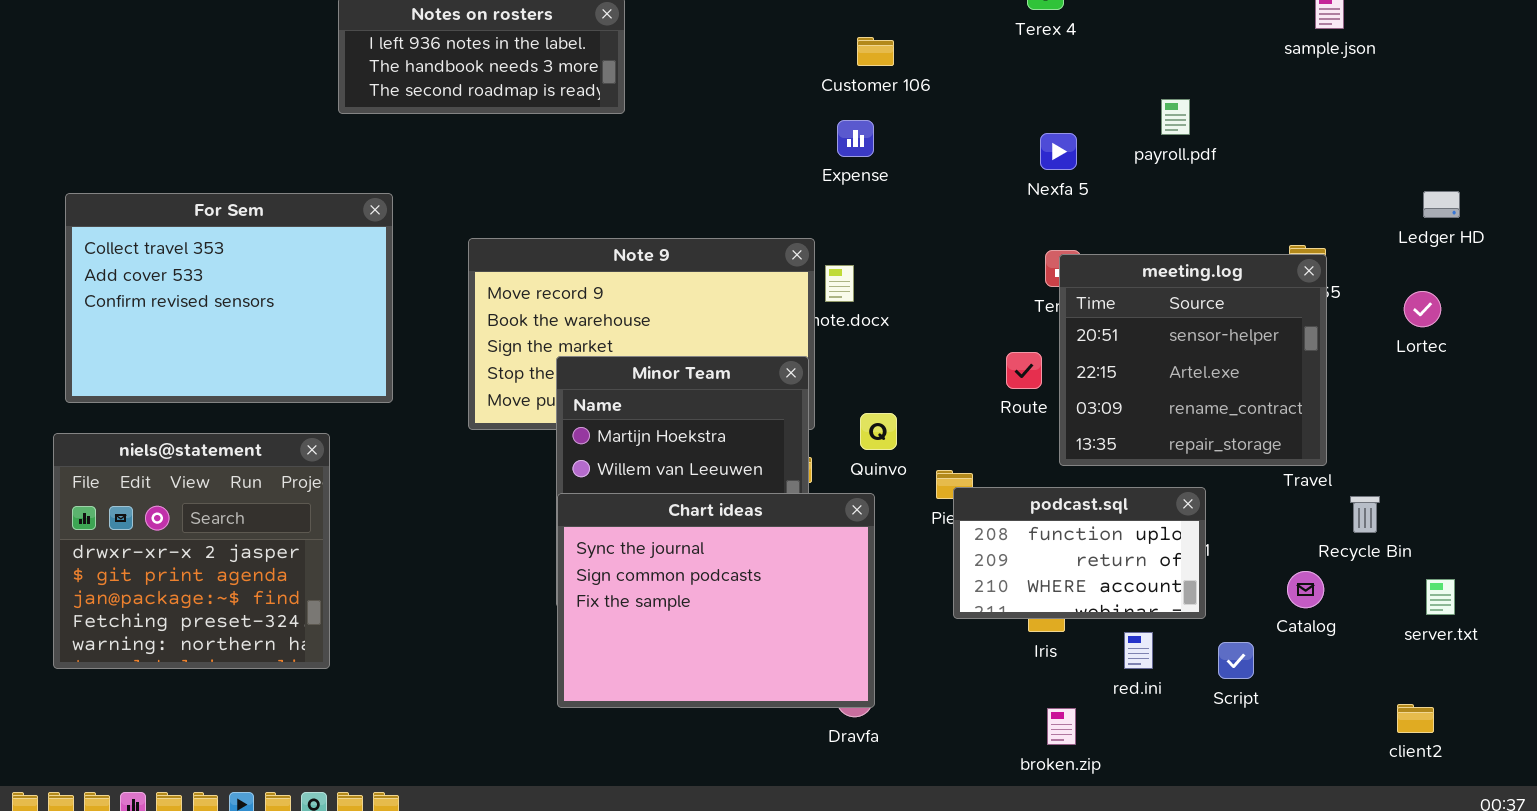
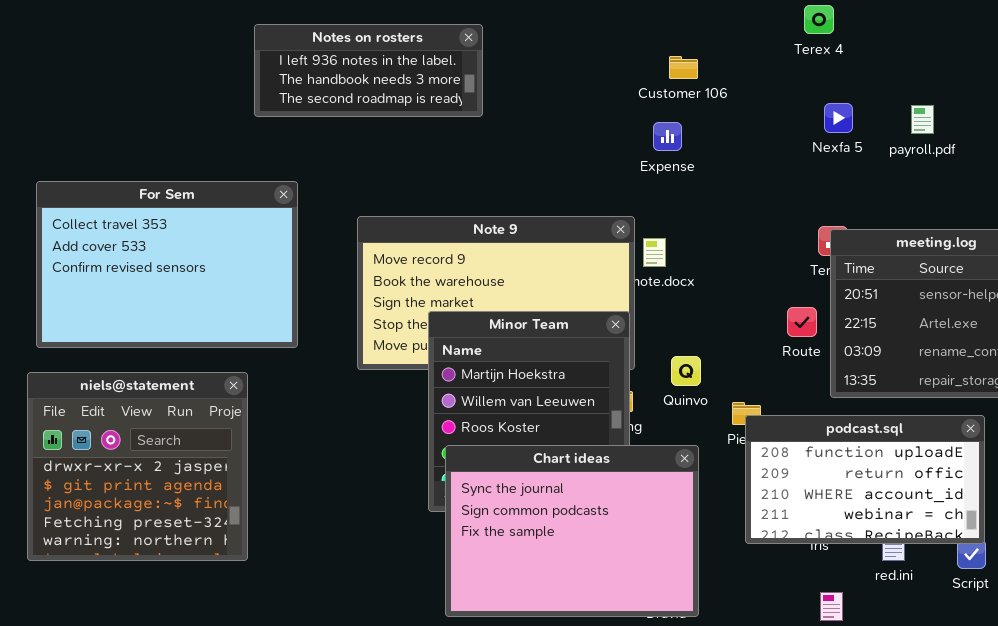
Nexfa 5: [1040,133,1077,170] -> [824,103,853,133], moved
podcast.sql: [953,487,1206,619] -> [745,415,985,544], resized
Chart ideas: [557,493,875,708] -> [445,445,699,617], moved

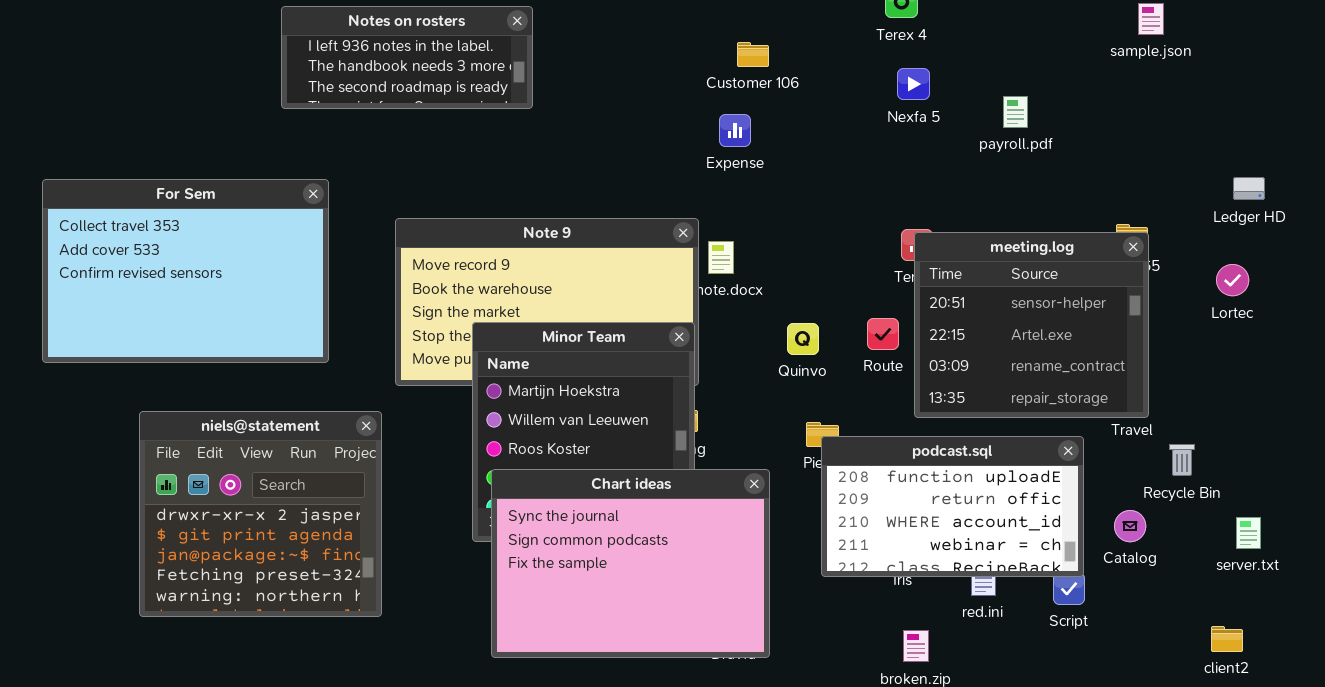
Nexfa 5: [824,103,853,133] -> [897,68,930,100], moved
Quinvo: [671,356,701,386] -> [787,323,819,355], moved
niels@statement: [27,372,248,561] -> [139,411,382,617], moved

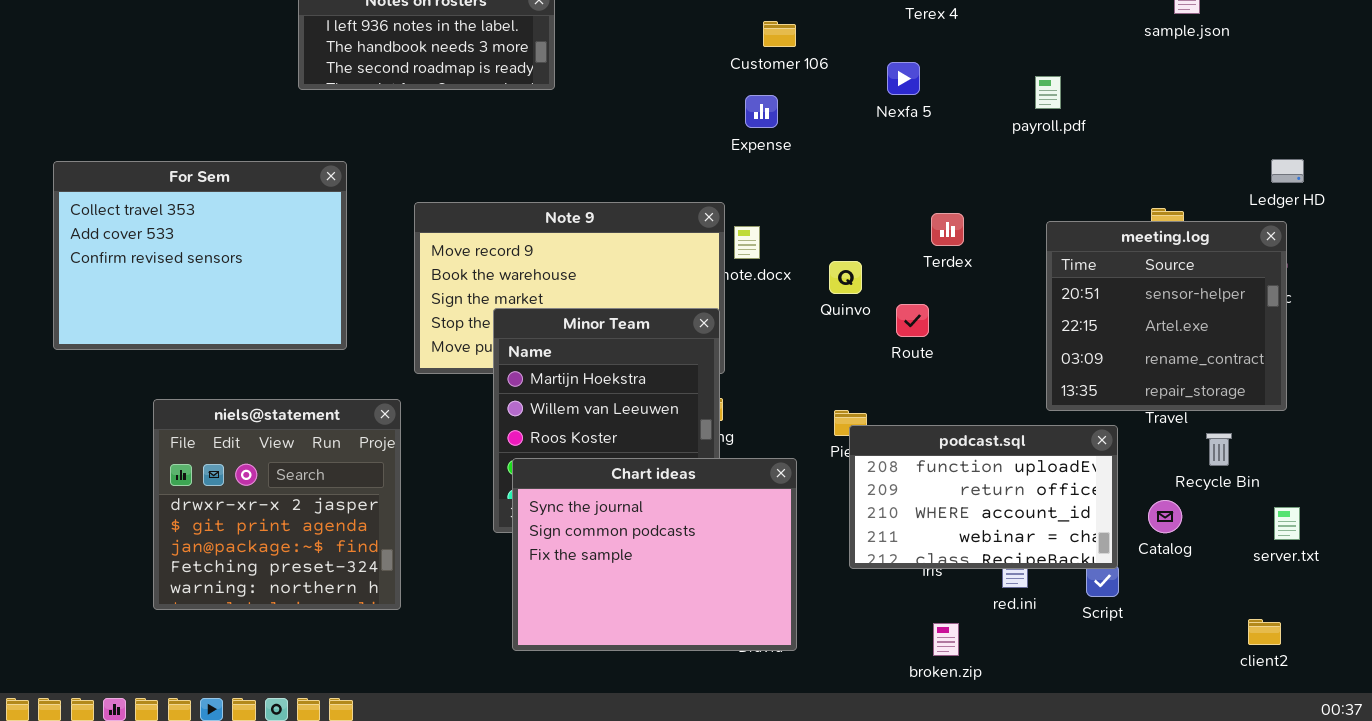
Nexfa 5: [897,68,930,100] -> [887,62,920,95], moved
meeting.log: [914,232,1149,418] -> [1046,221,1287,411], moved
Quinvo: [787,323,819,355] -> [829,261,862,294], moved

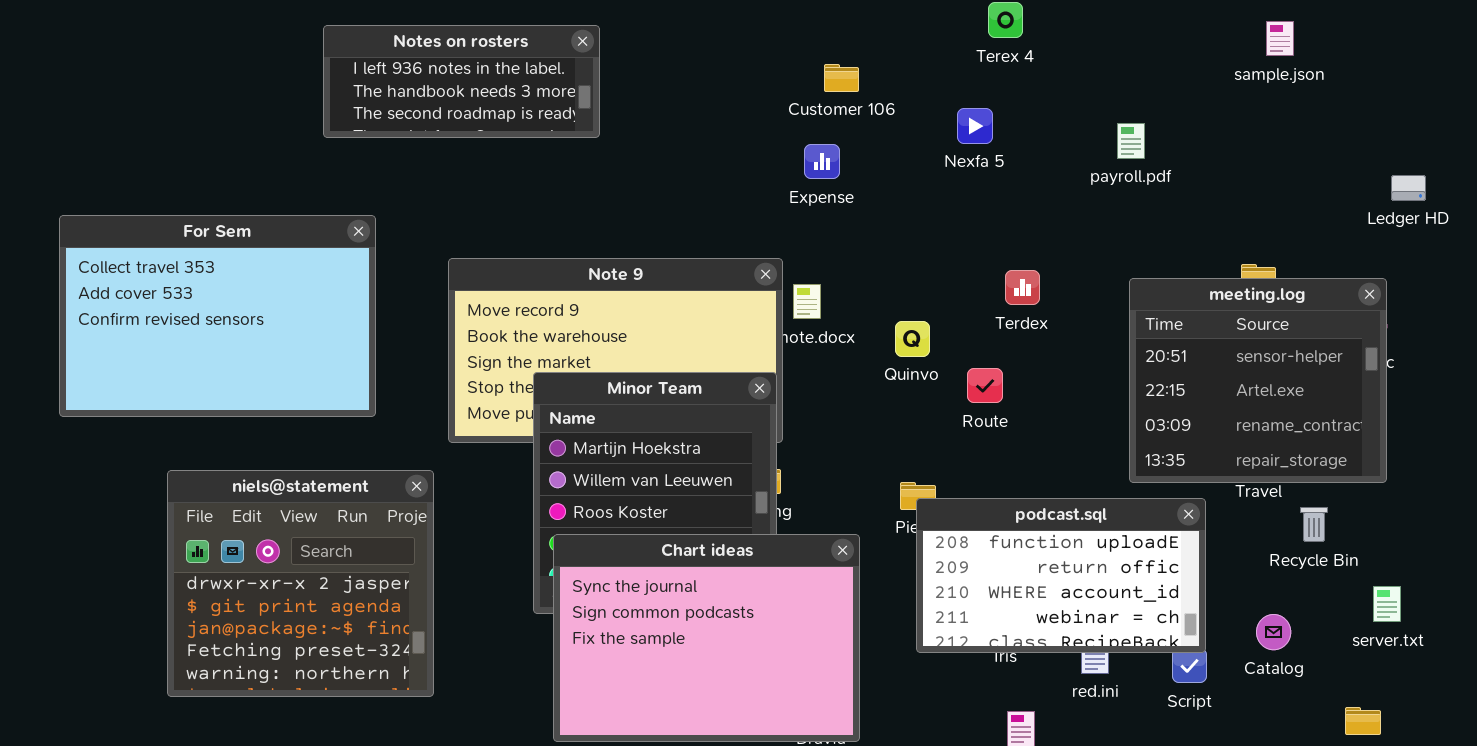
Ledger HD: [1271,159,1304,183] -> [1391,175,1426,201], moved
Catalog: [1148,500,1182,533] -> [1256,614,1291,650], moved

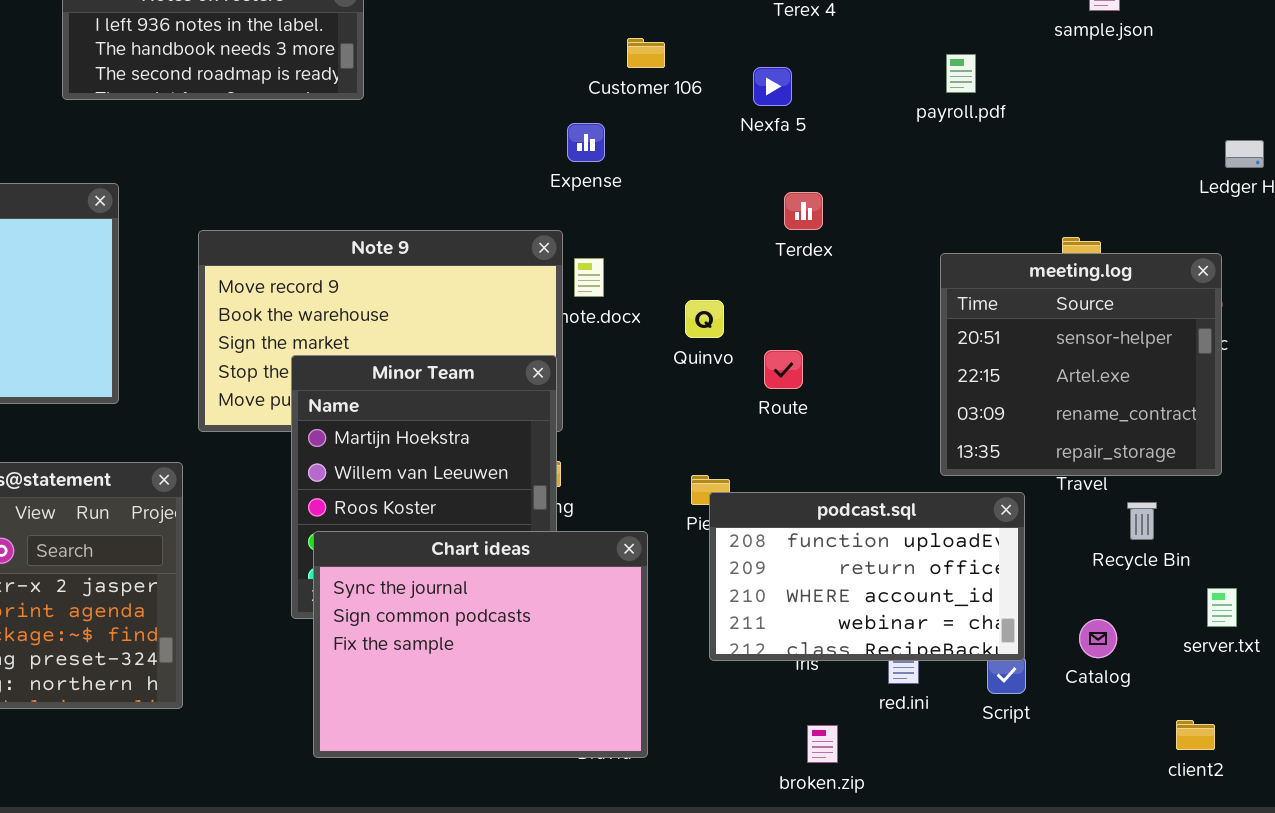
Customer 106: [824,64,859,92] -> [627,38,665,68], moved
payroll.pdf: [1117,123,1145,159] -> [946,54,976,93], moved
Expense: [804,144,840,179] -> [567,123,605,162], moved
Terdex: [1005,270,1040,305] -> [784,192,823,230], moved

